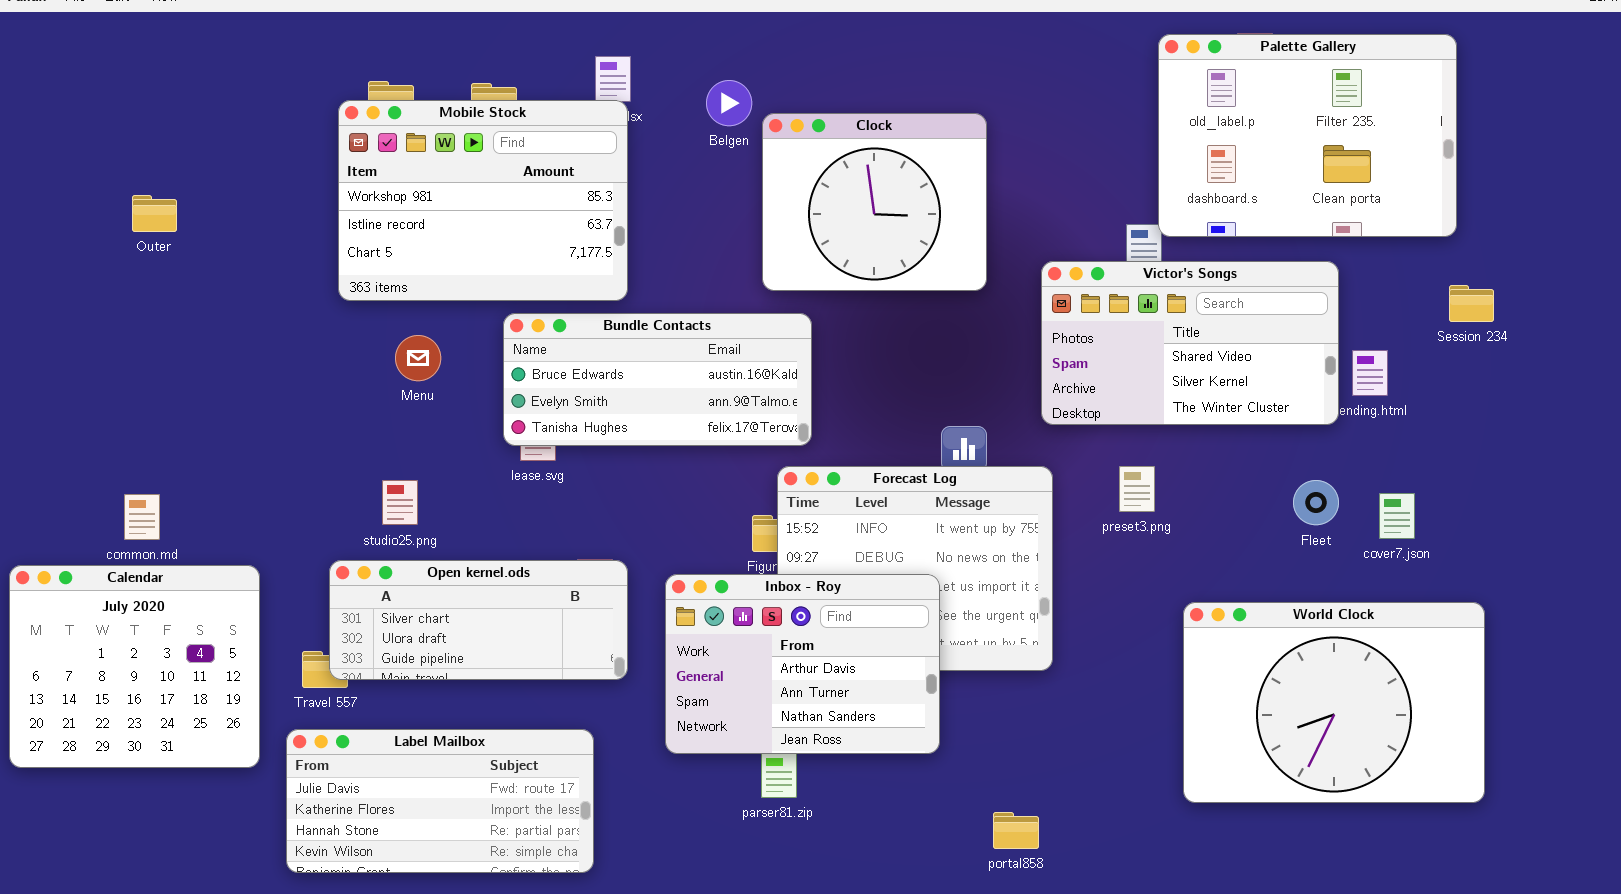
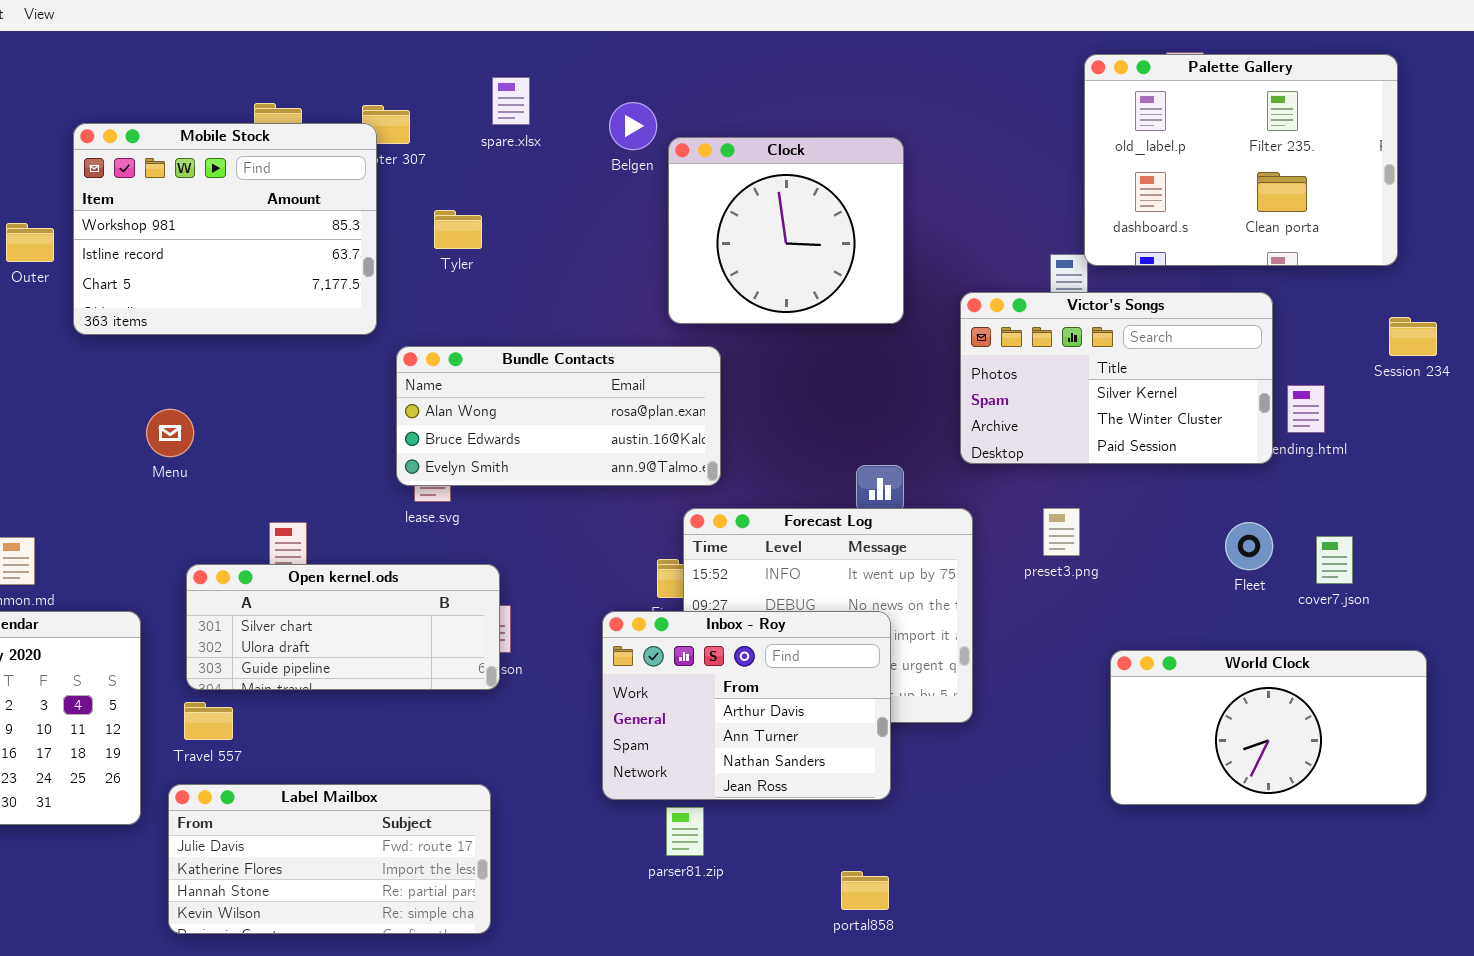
Mobile Stock: [338,100,628,301] -> [73,123,377,335], moved
Victor's Songs: [1041,261,1339,425] -> [960,292,1273,464], scrolled down 1 row
Bundle Contacts: [503,313,812,446] -> [396,346,721,486], scrolled up 1 row
Menu: [395,335,441,381] -> [146,409,194,457], moved
Open kernel.ods: [329,560,628,680] -> [186,564,500,690], moved
Inbox - Roy: [665,574,940,754] -> [602,611,891,800], moved
World Clock: [1183,602,1485,803] -> [1110,650,1427,805], resized
portal858: [993,812,1039,849] -> [841,871,889,910], moved

